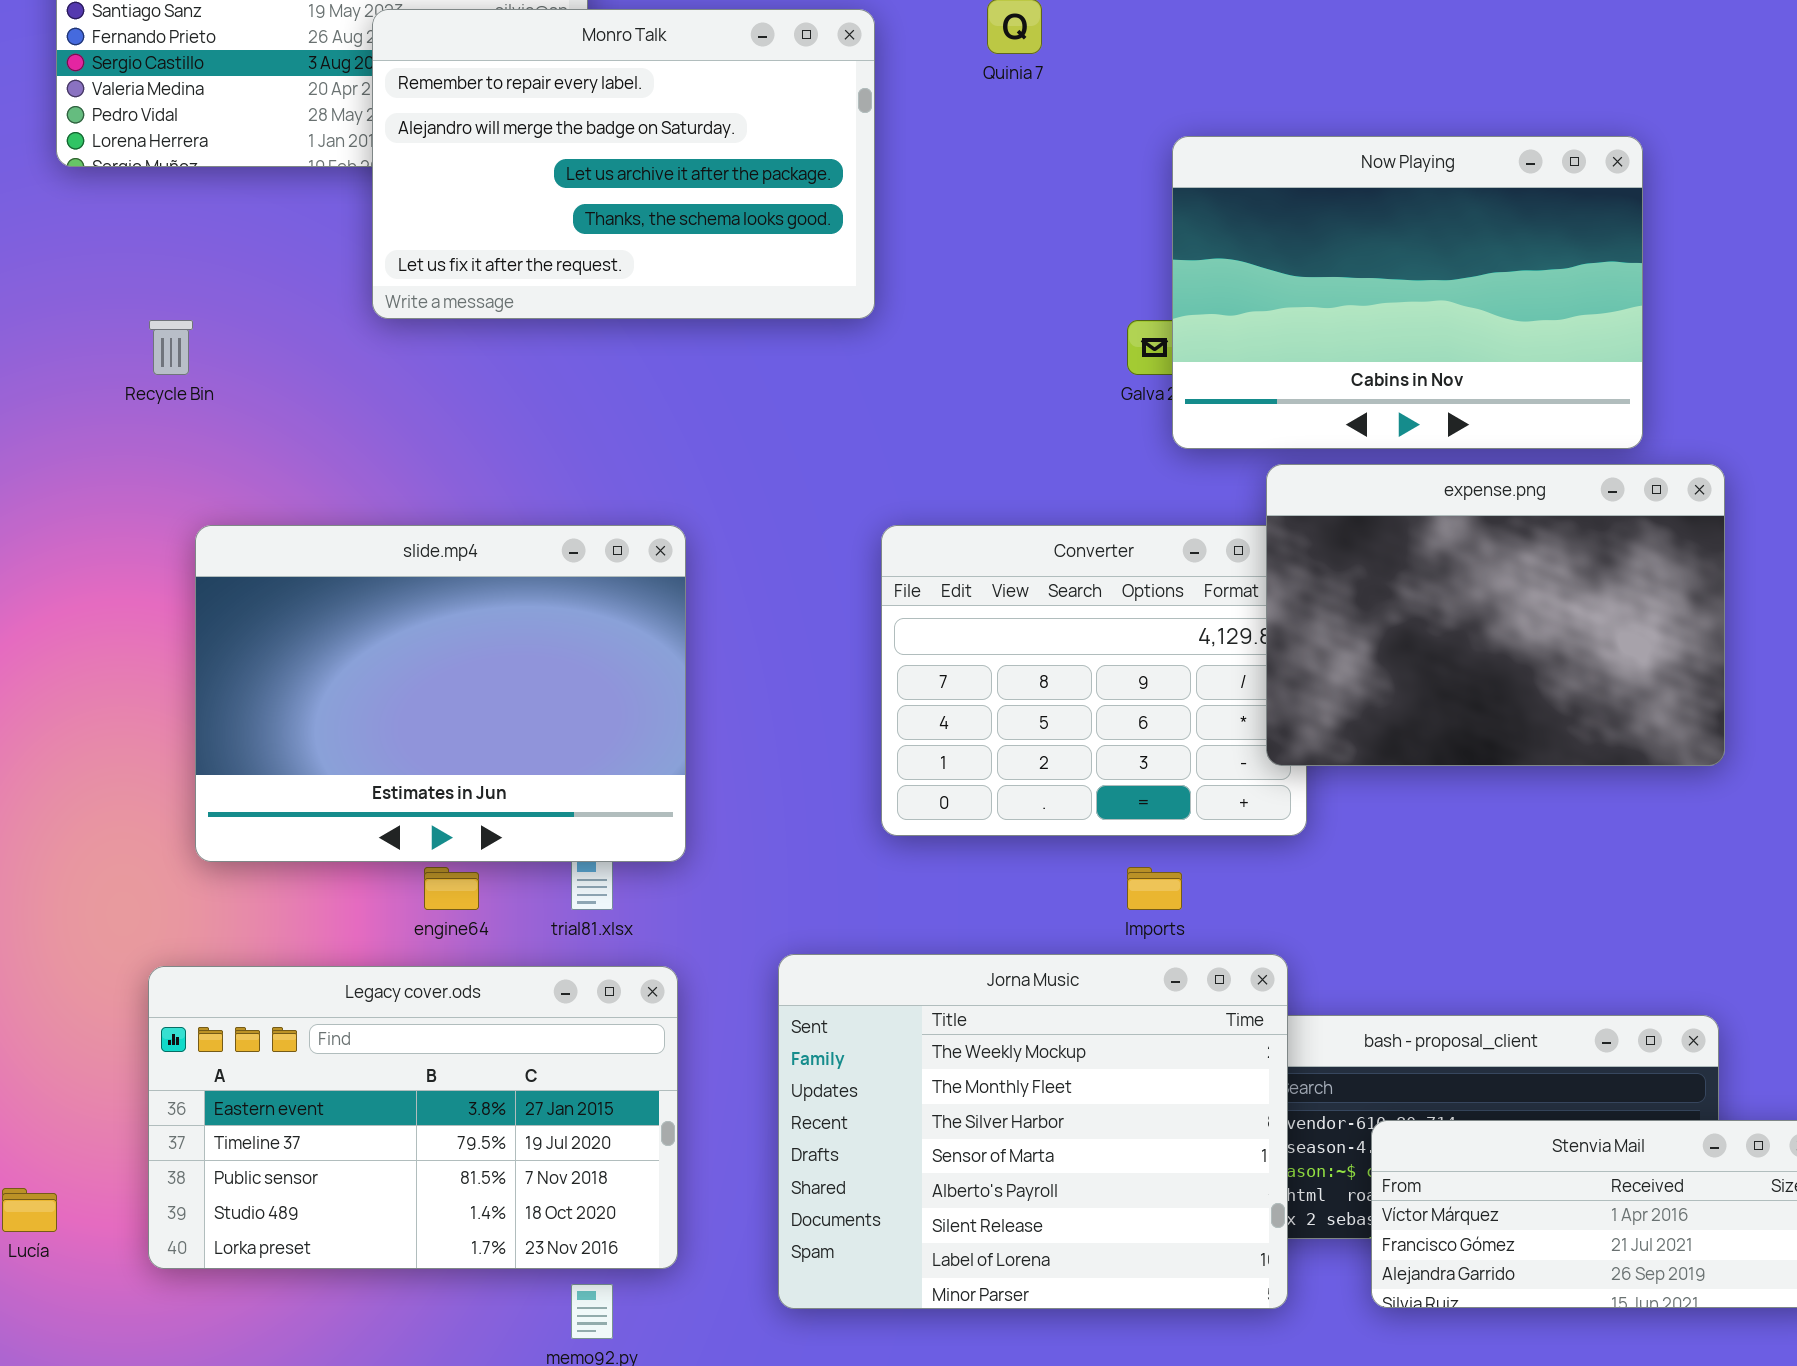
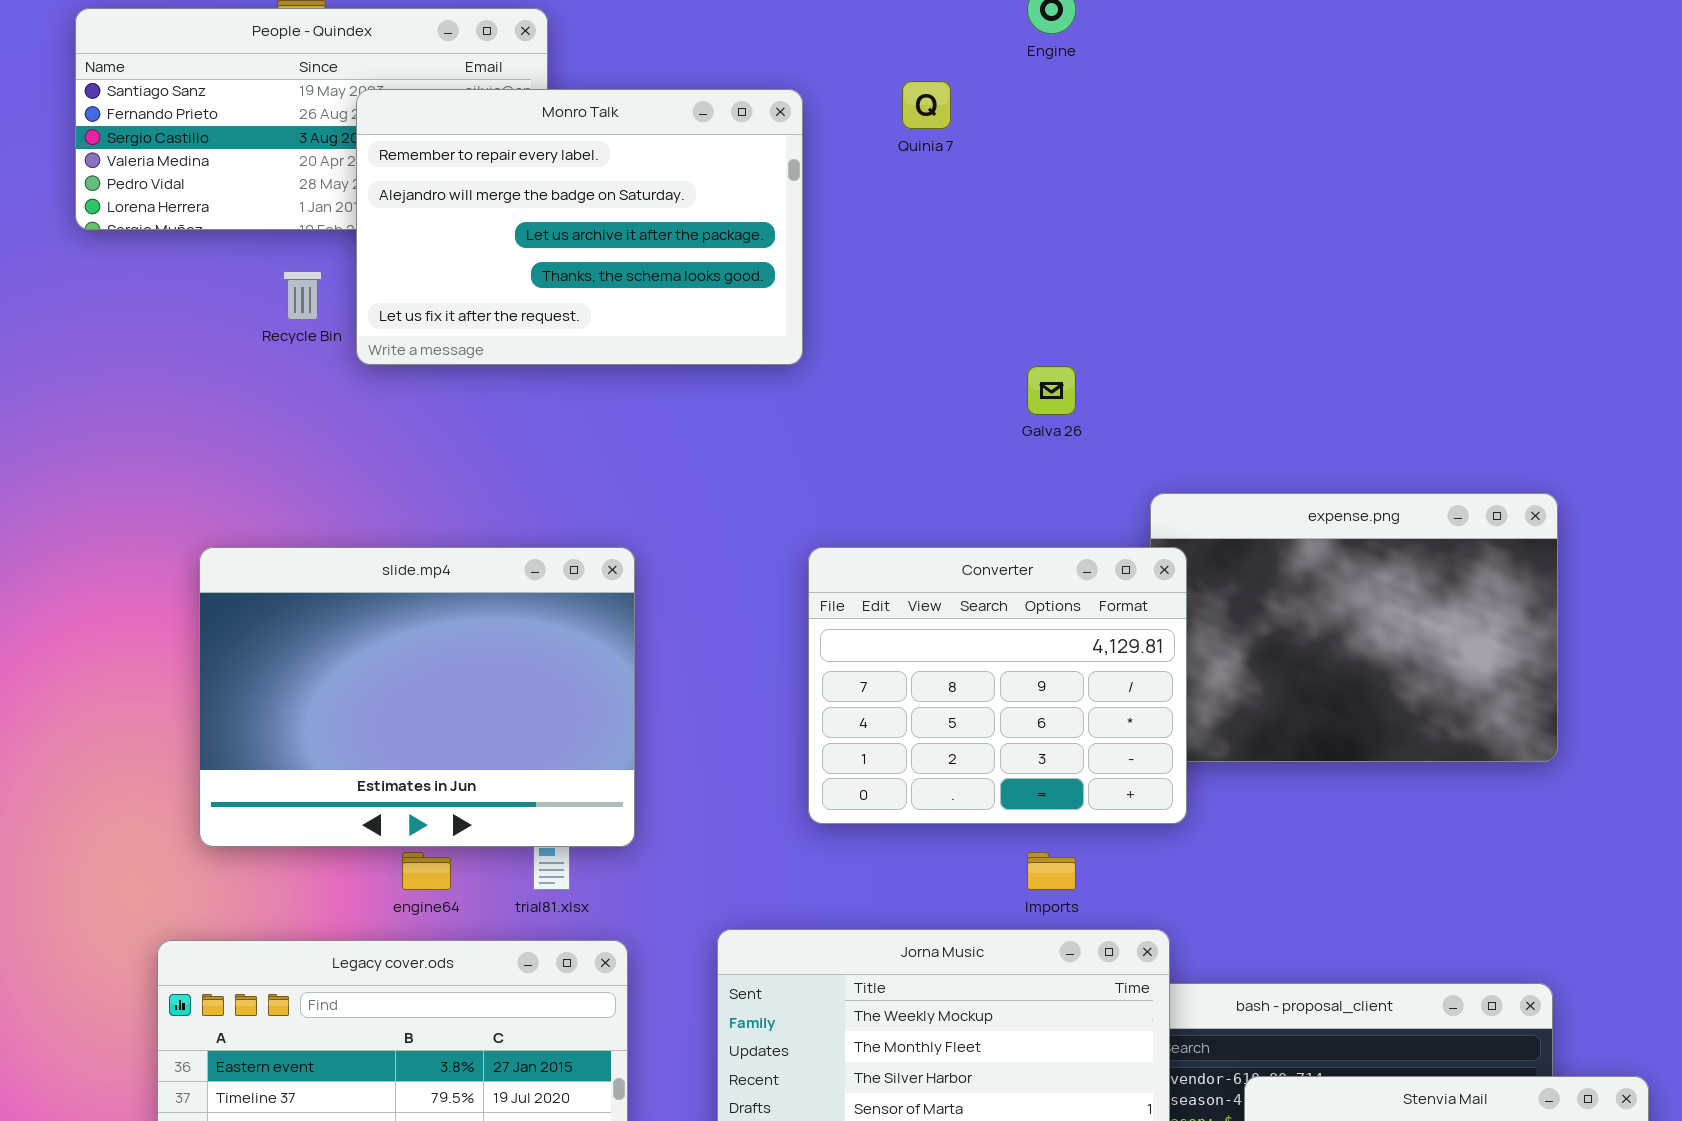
Now Playing: [1172,136,1643,449] -> none, closed
Recycle Bin: [149,320,193,375] -> [283,271,322,320], moved
Converter: [881,525,1307,836] -> [808,547,1187,824], raised

